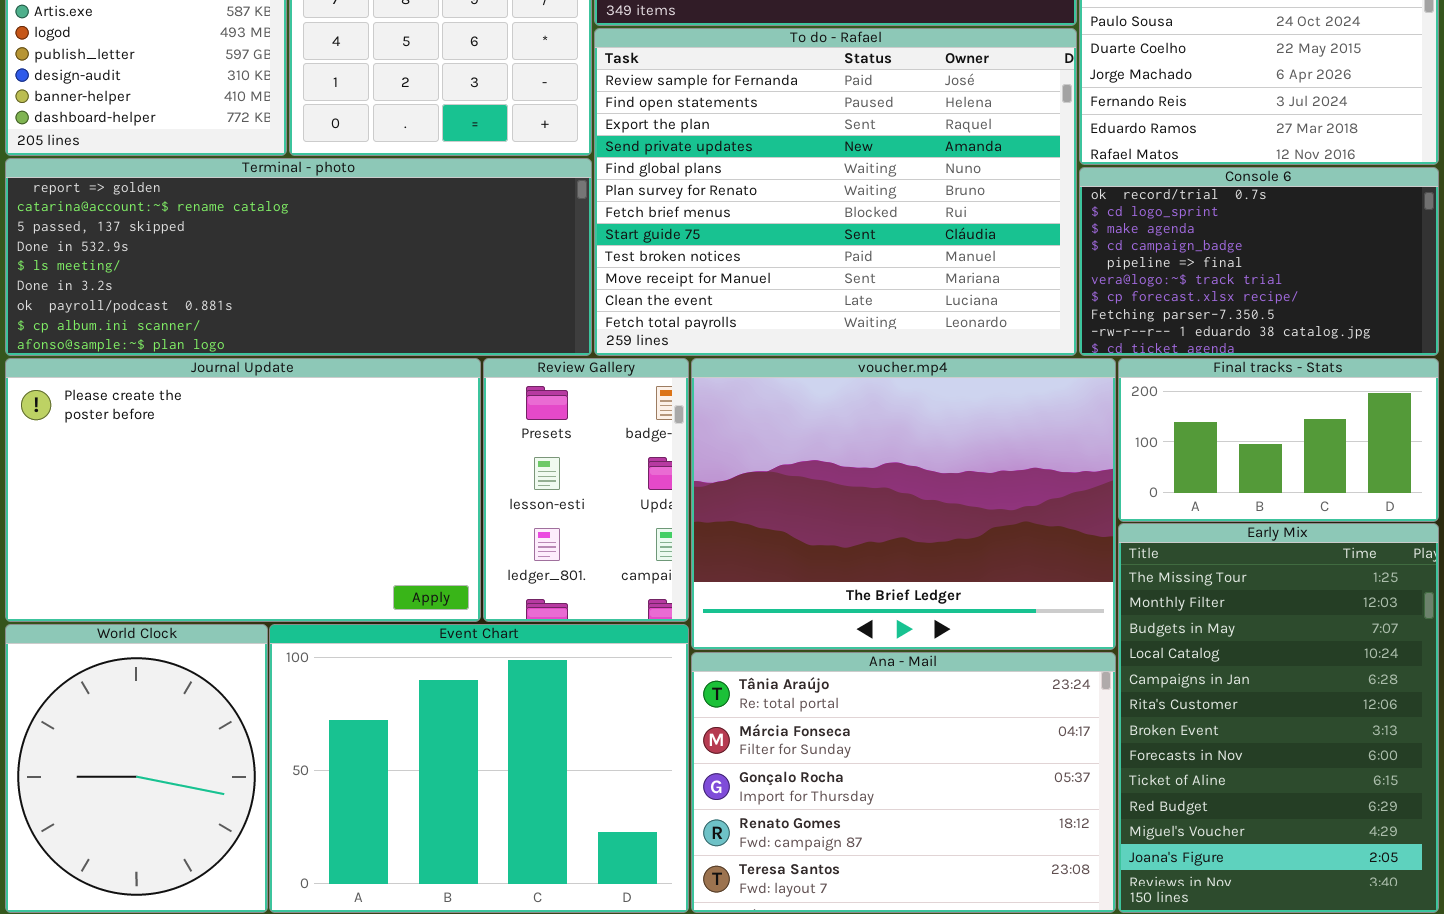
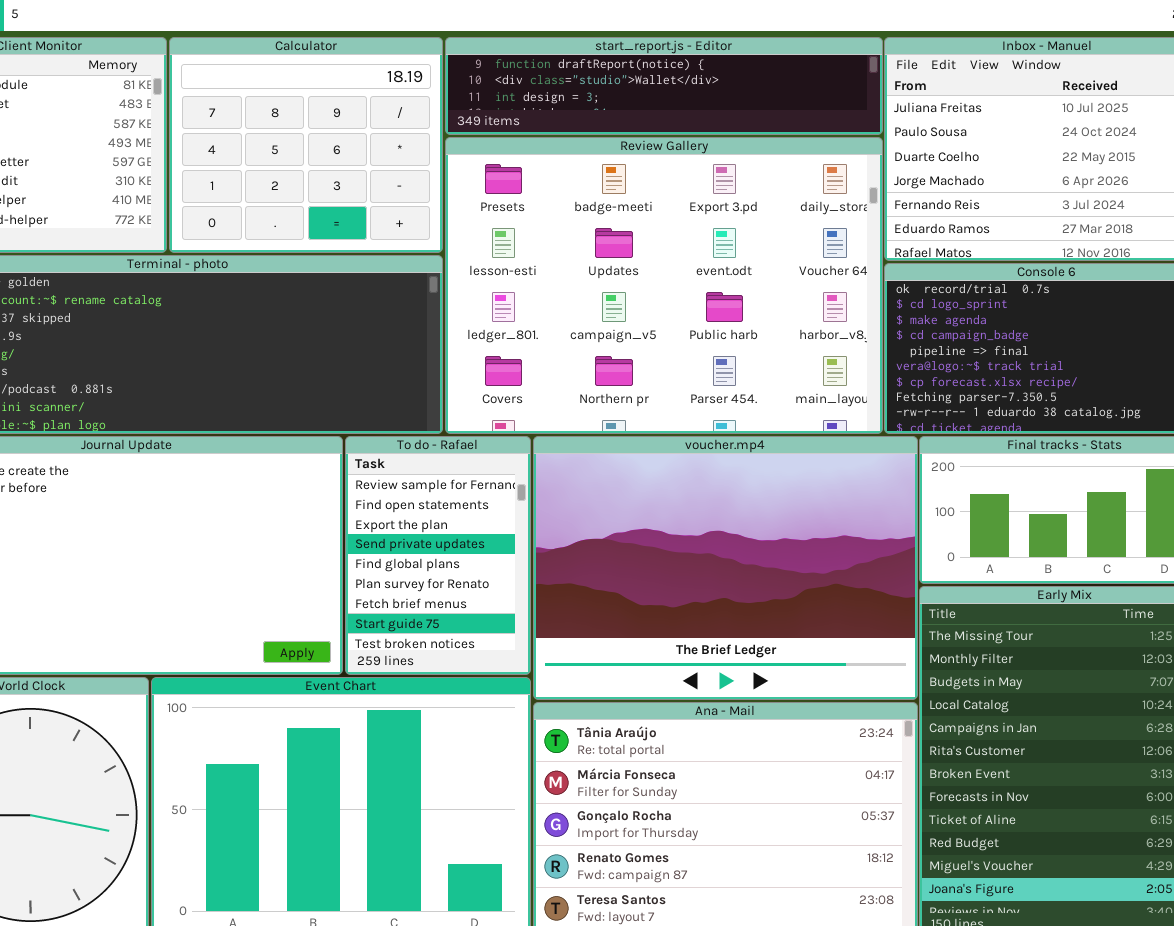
To do - Rafael: [594,28,1077,356] -> [345,436,531,675], moved, resized
Review Gallery: [483,358,689,622] -> [445,137,883,434], moved, resized

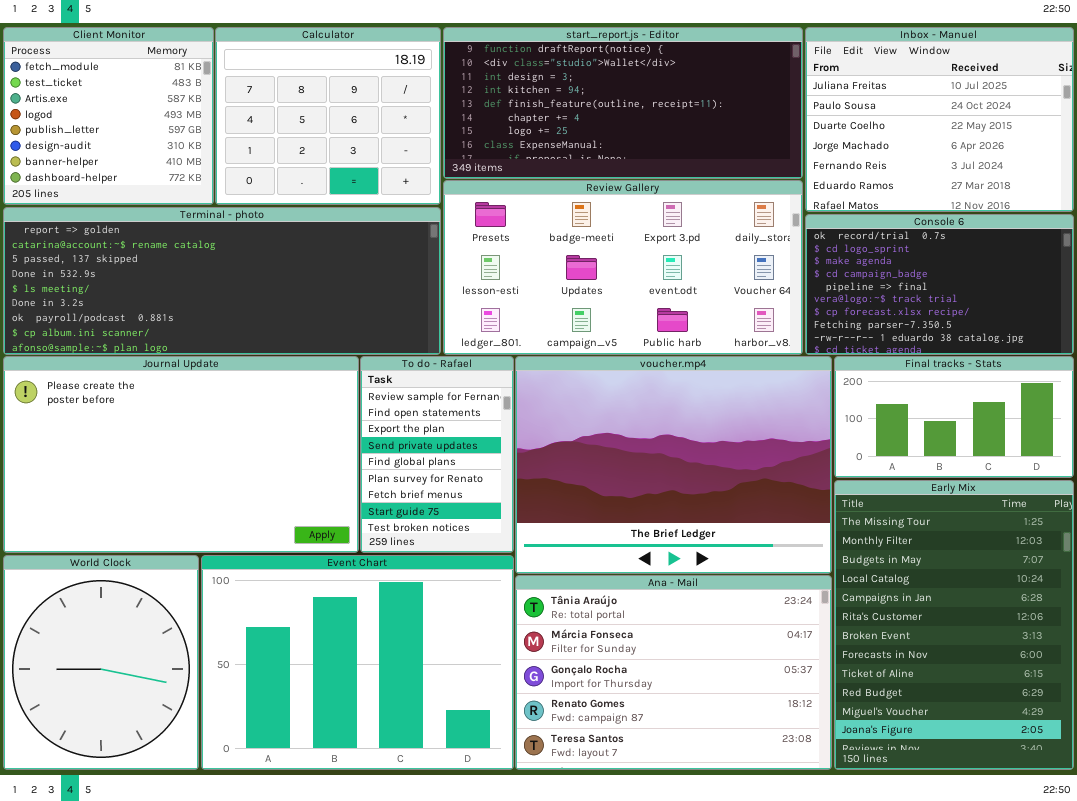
start_report.js - Editor: [445,37,883,135] -> [443,27,803,179], resized
Review Gallery: [445,137,883,434] -> [443,180,803,355], resized

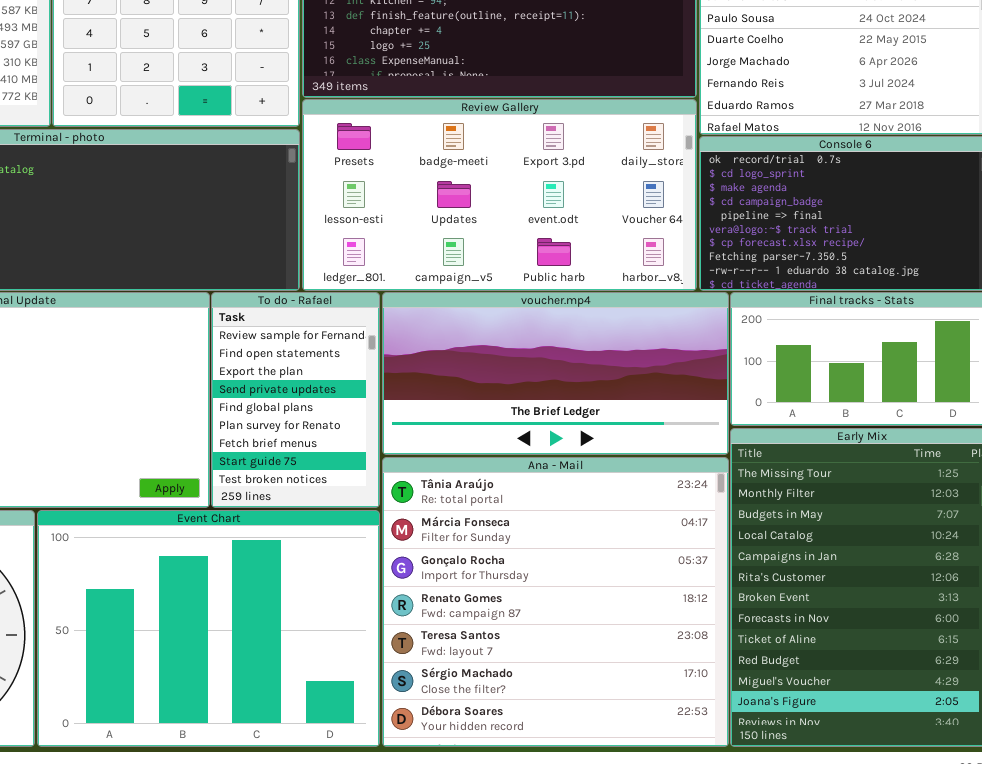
voucher.mp4: [515,356,832,574] -> [382,292,729,455], resized
Ana - Mail: [515,575,832,770] -> [382,457,729,747], resized

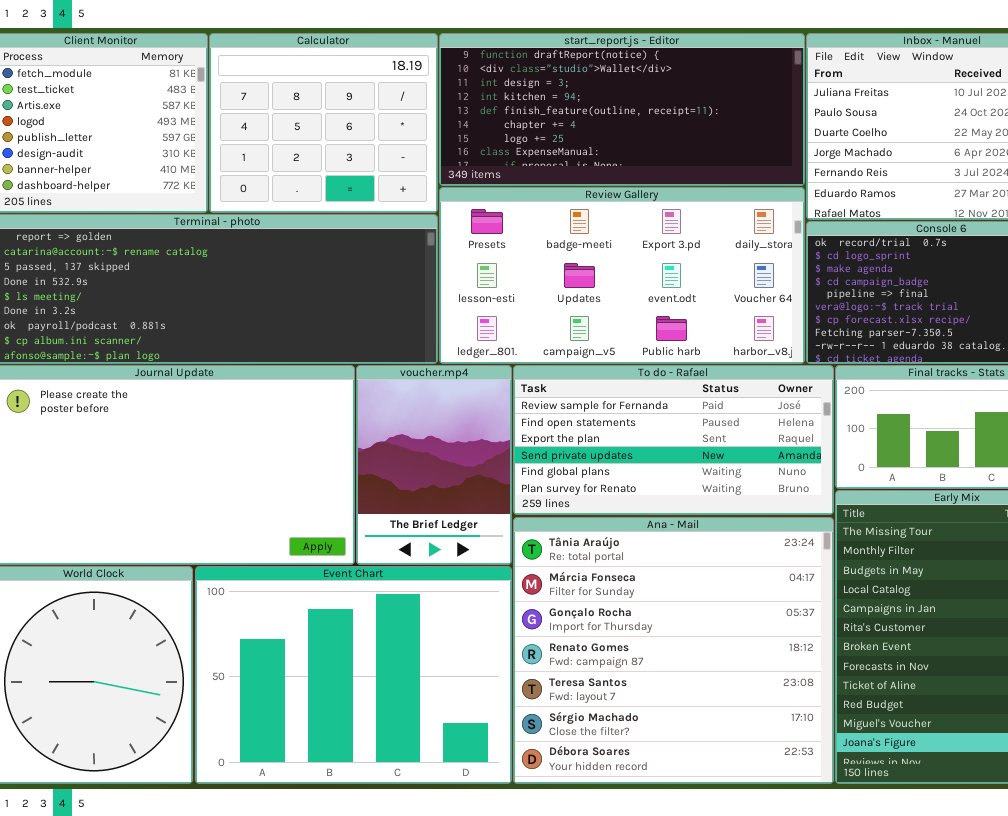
To do - Rafael: [211,292,380,508] -> [513,365,834,515], moved, resized
voucher.mp4: [382,292,729,455] -> [356,365,512,565], moved, resized

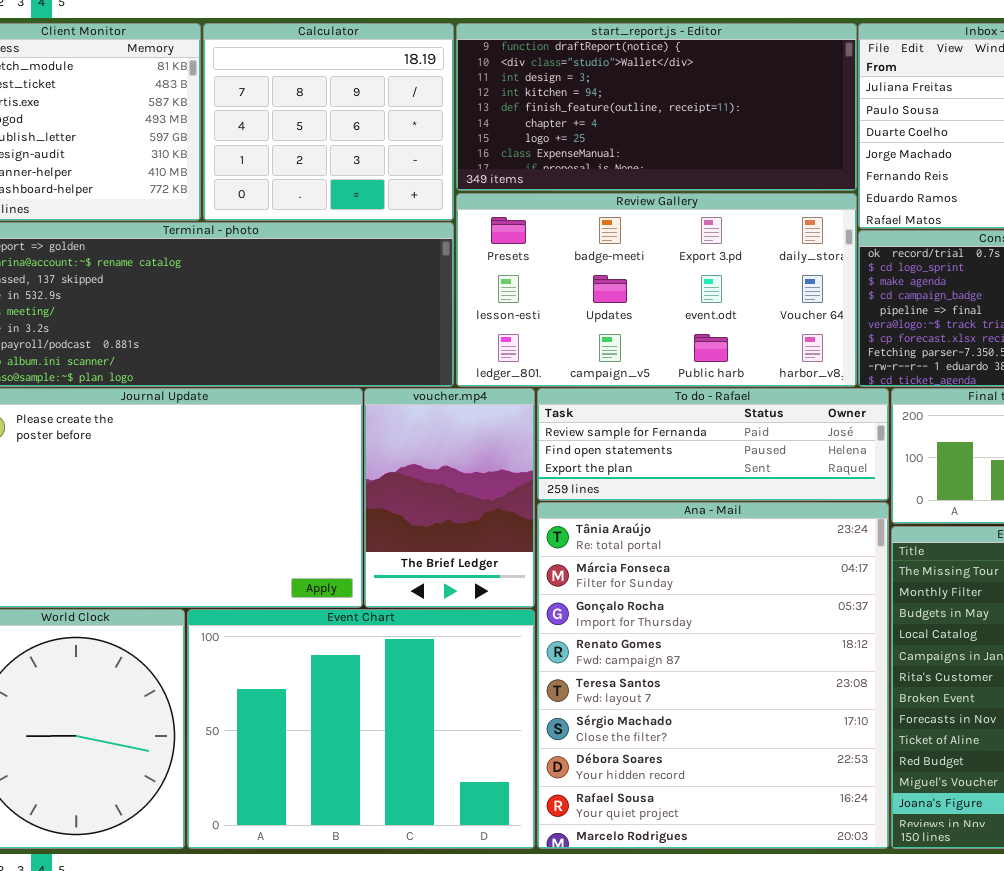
To do - Rafael: [513,365,834,515] -> [537,388,889,501], resized
Ana - Mail: [513,517,834,784] -> [537,502,889,849], resized

